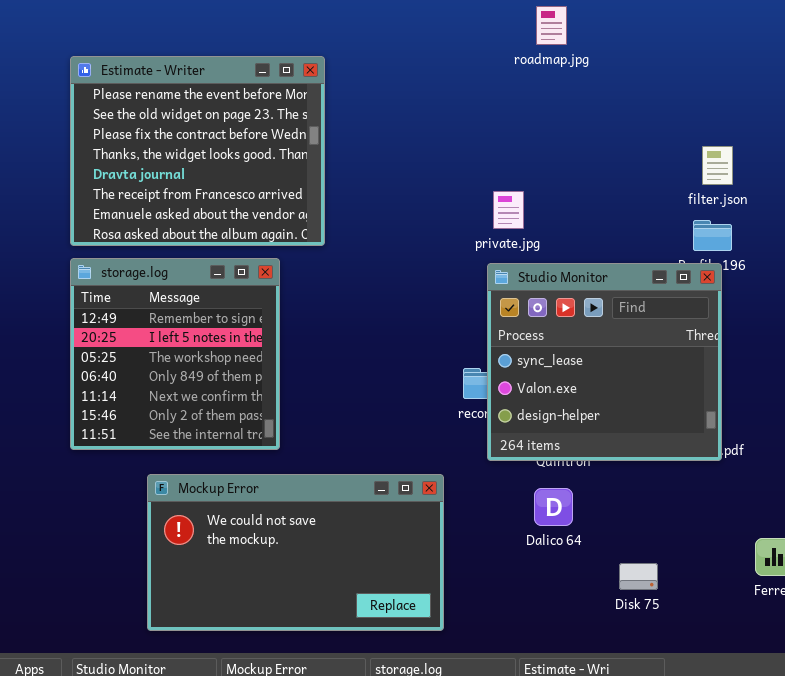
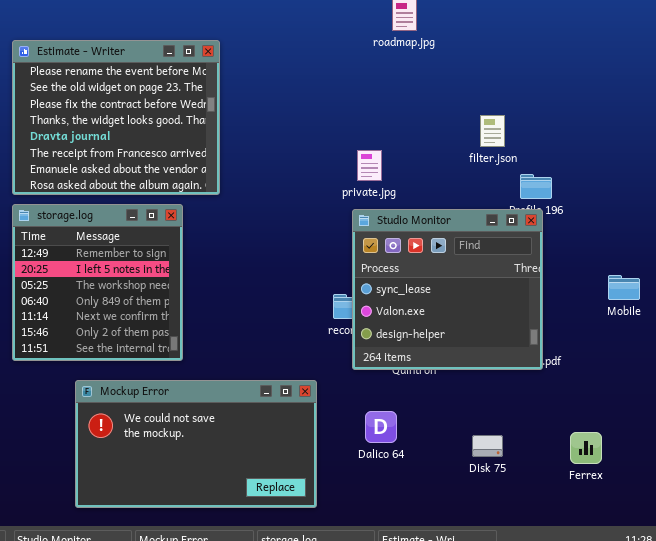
filter.json: [702,146,733,185] -> [480,115,505,147], moved
Dalico 64: [534,488,573,526] -> [365,411,397,443], moved
Disk 75: [619,563,658,590] -> [472,435,503,457], moved

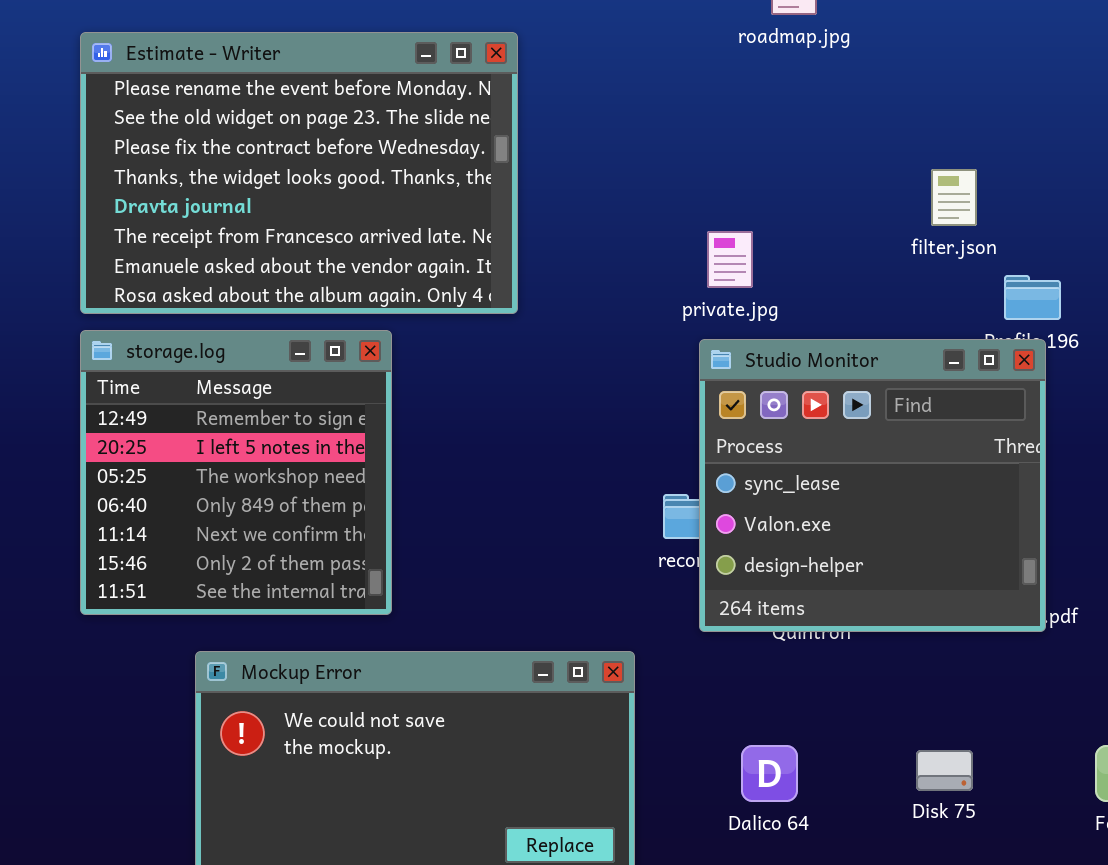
Estimate - Writer: [12,40,220,195] -> [80,32,518,314], resized
Dalico 64: [365,411,397,443] -> [741,745,798,802], moved

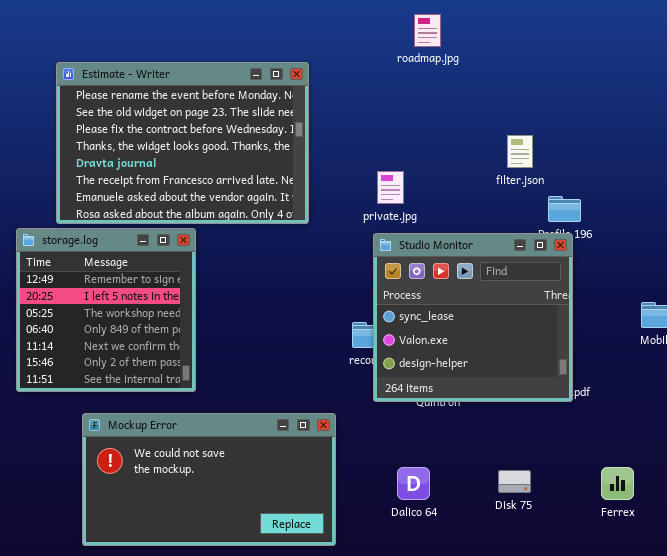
Estimate - Writer: [80,32,518,314] -> [56,62,309,224], moved

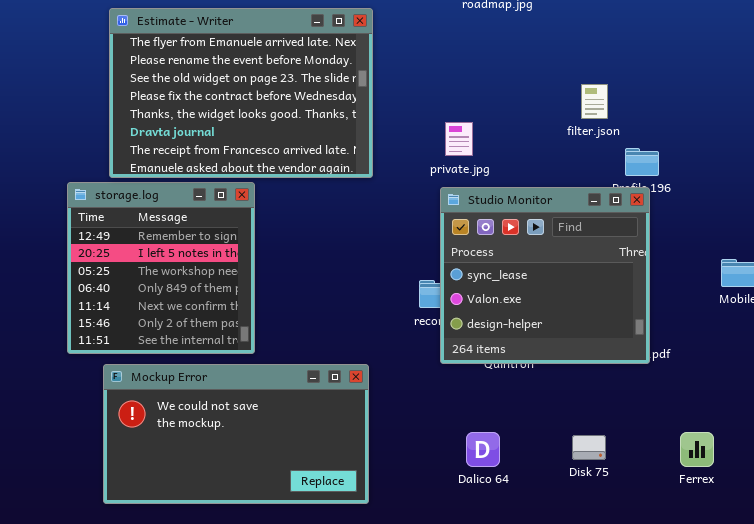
Estimate - Writer: [56,62,309,224] -> [109,8,373,178], scrolled up 1 row
Mockup Error: [82,413,336,546] -> [103,364,369,504], moved

